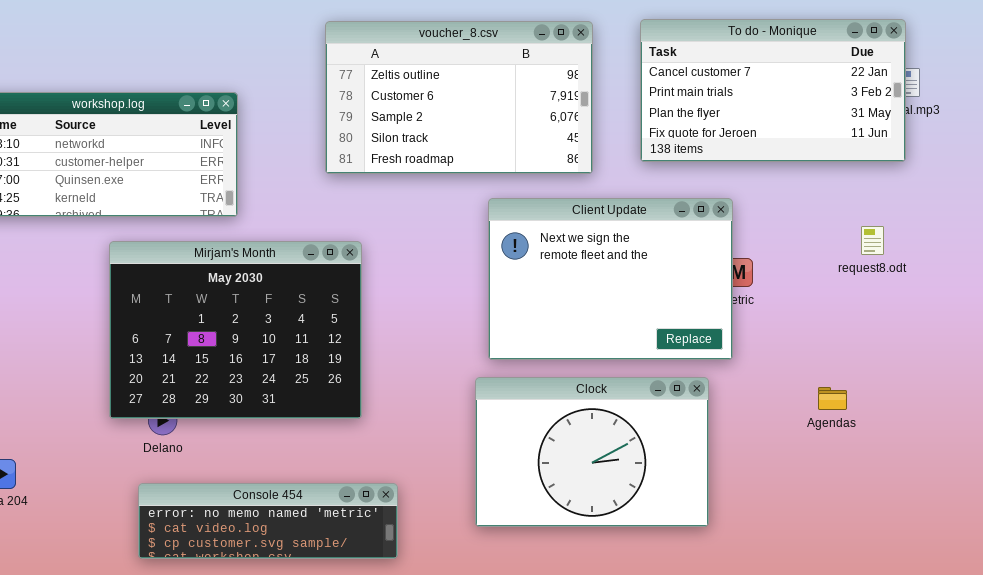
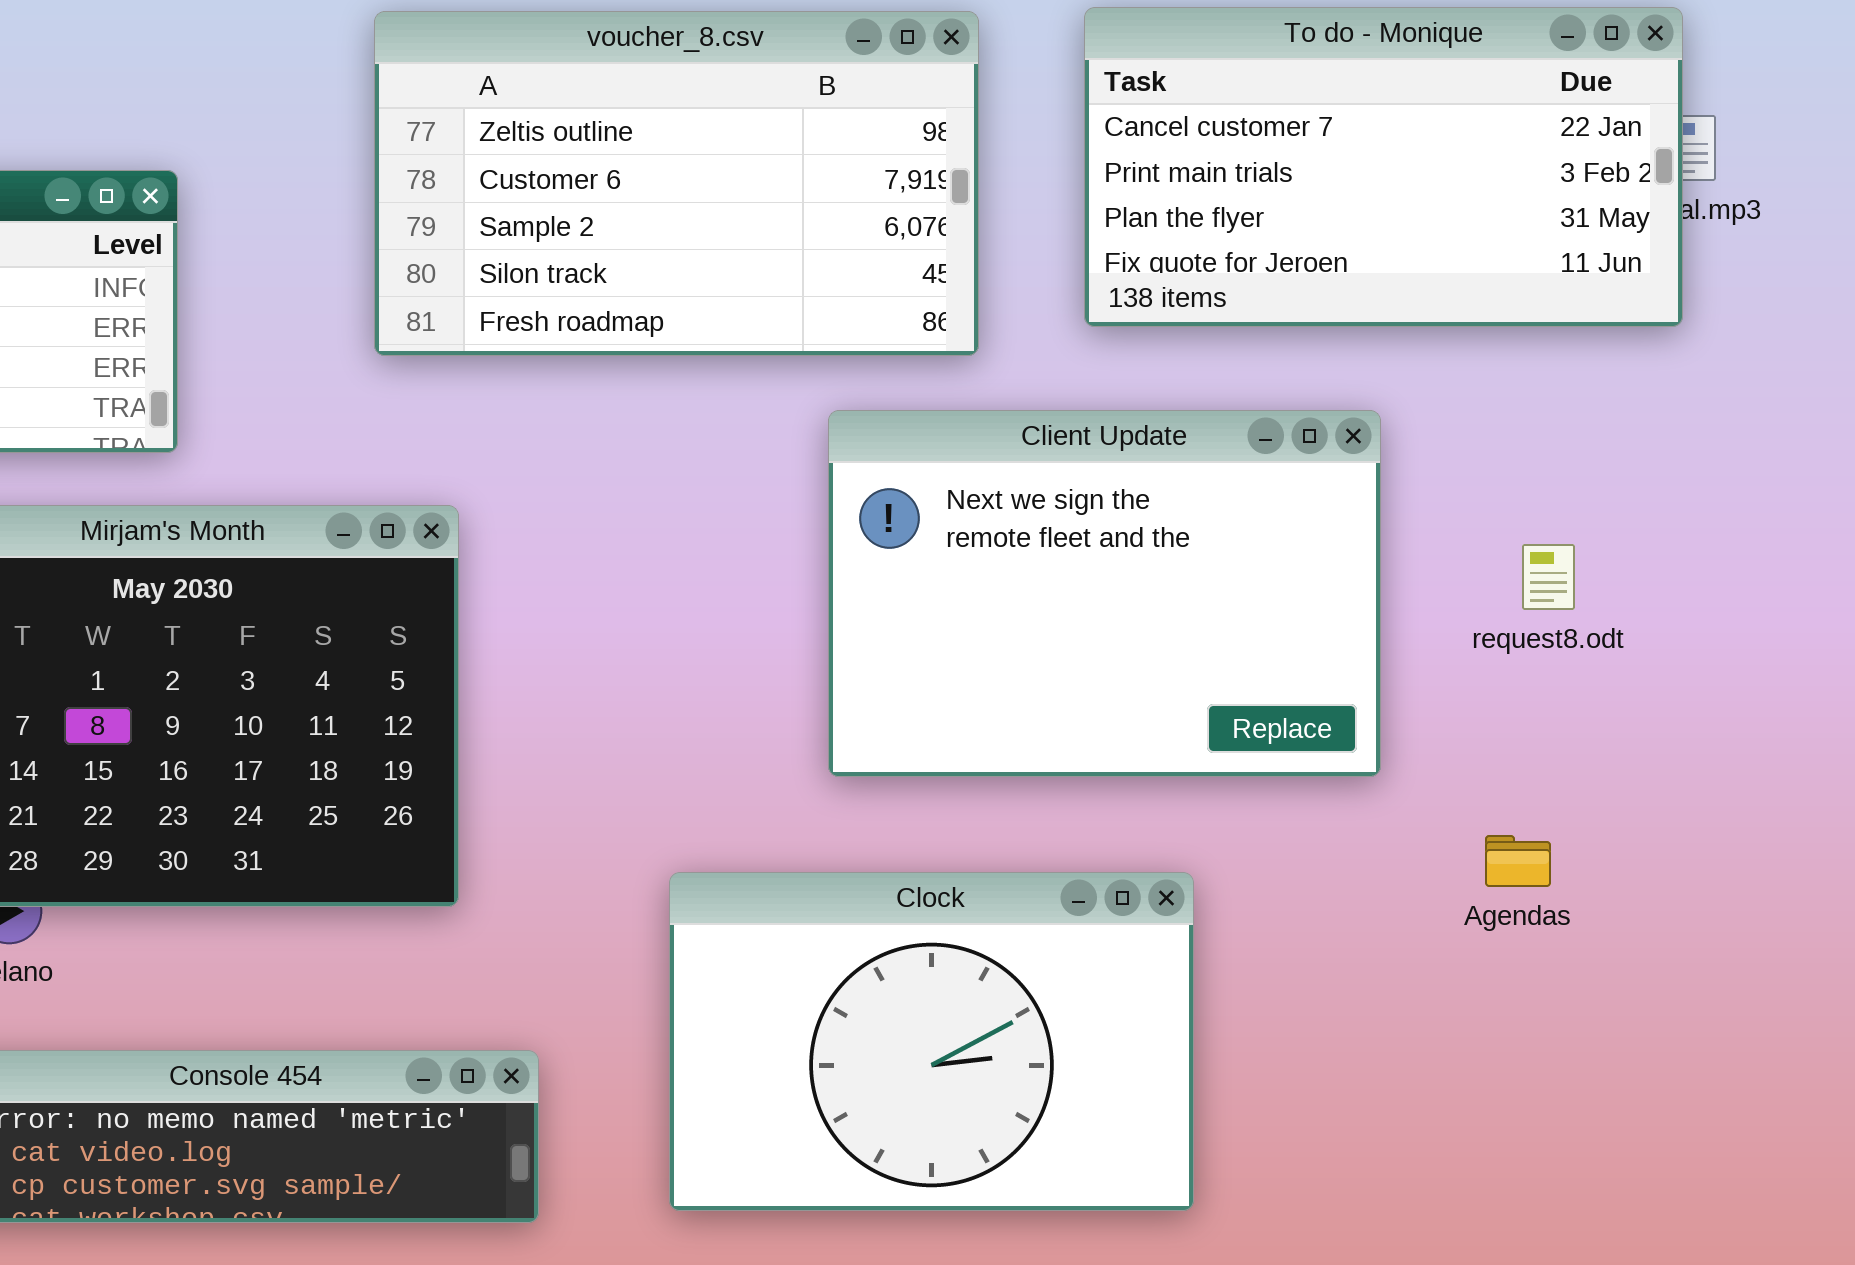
Client Update: [488,198,733,360] -> [828,410,1381,777], moved
request8.odt: [861,226,884,255] -> [1522,544,1575,610], moved
Clock: [475,377,709,527] -> [669,872,1194,1211], moved

